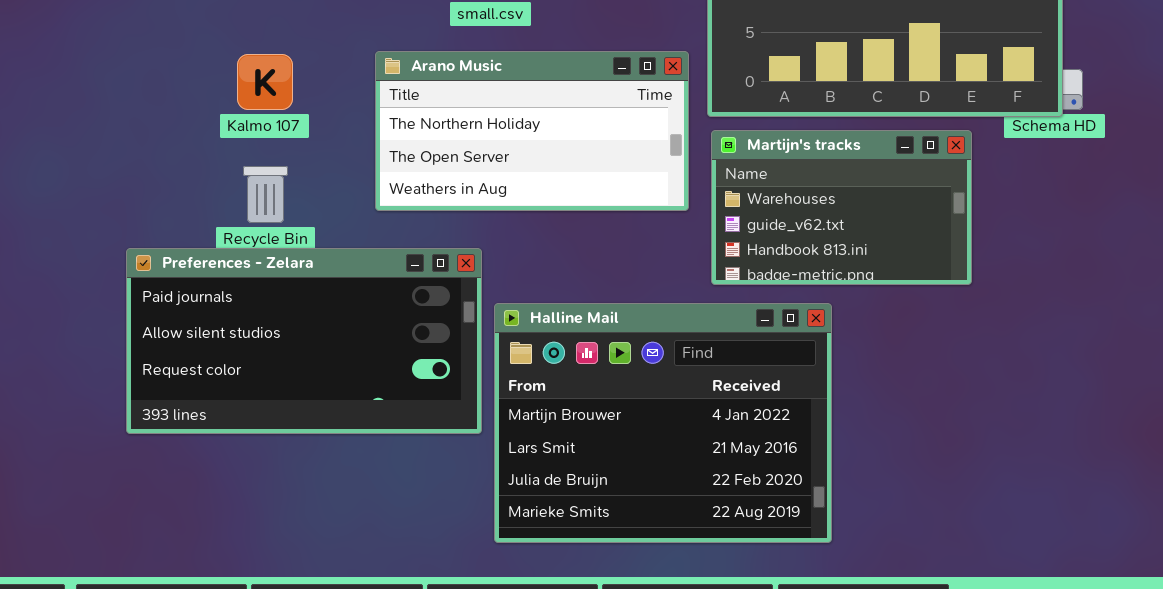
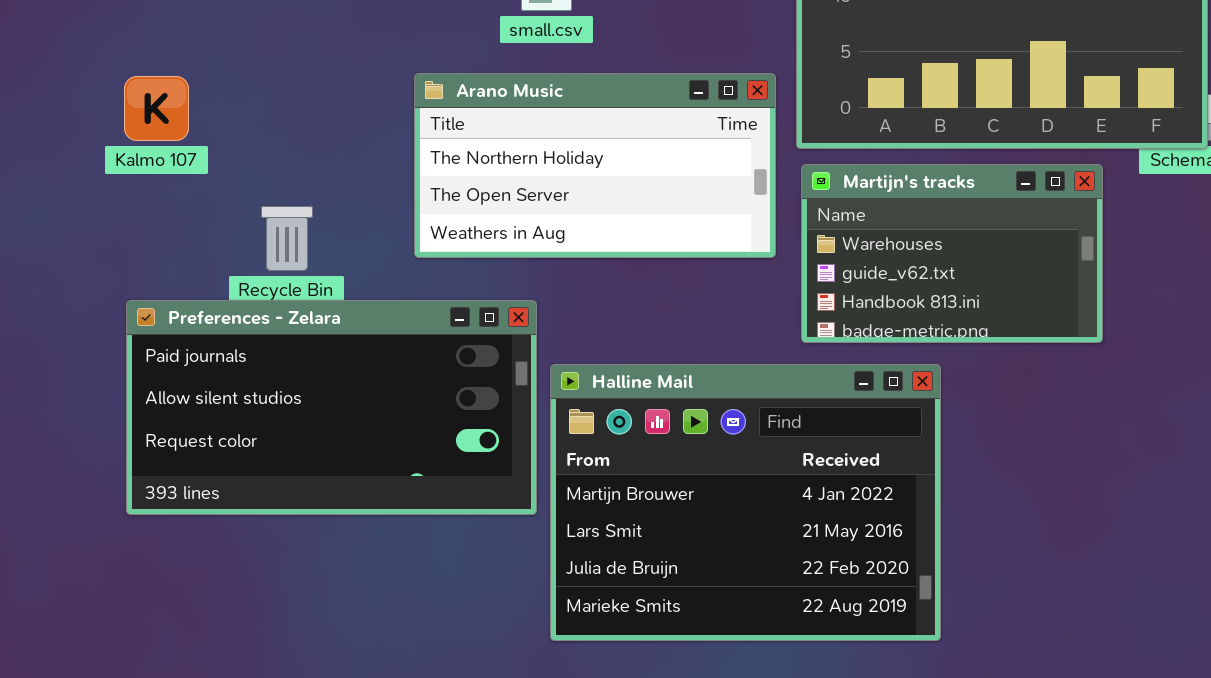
Kalmo 107: [237,54,293,110] -> [124,76,189,141], moved

